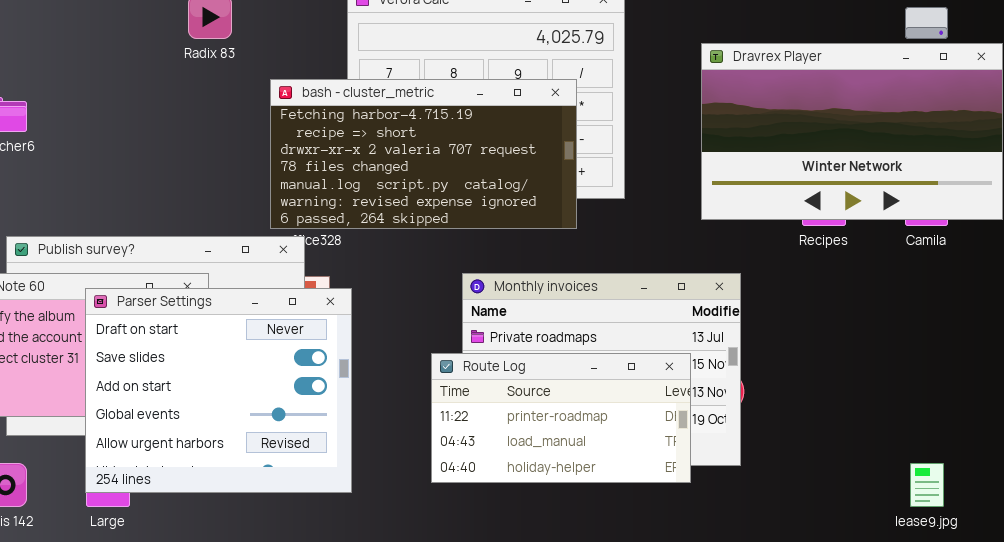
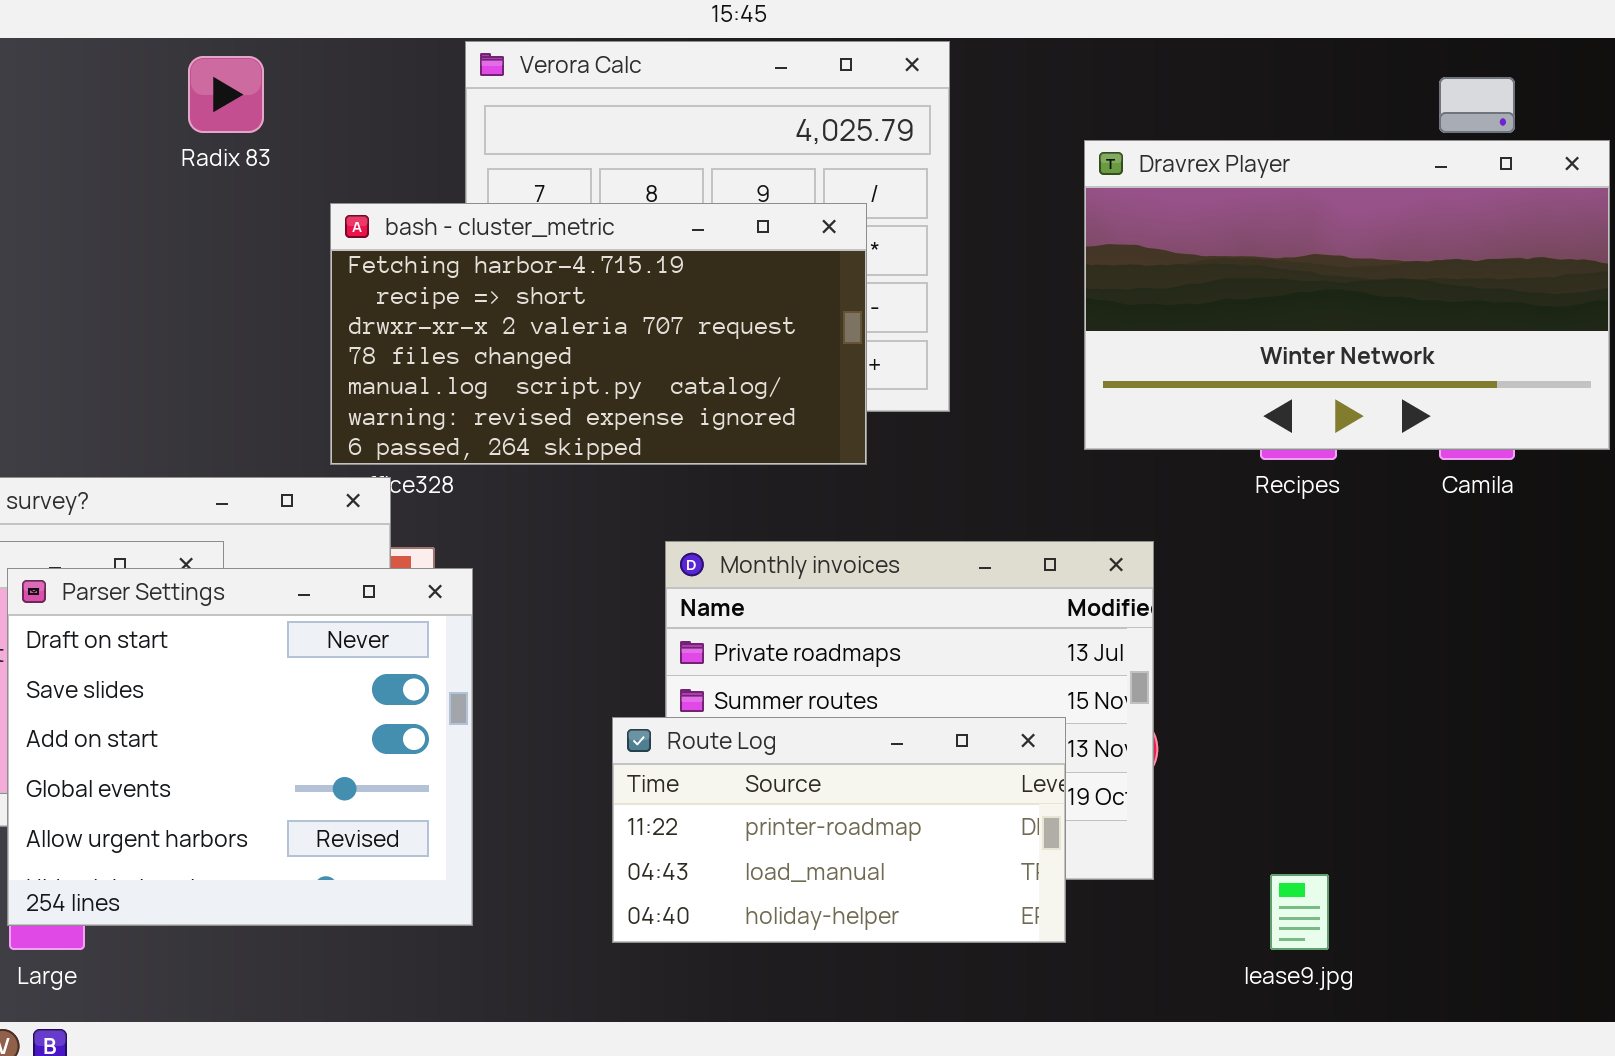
Route Log: [431,353,691,483] -> [612,717,1066,943], moved
lease9.jpg: [910,463,944,507] -> [1270,874,1329,950], moved

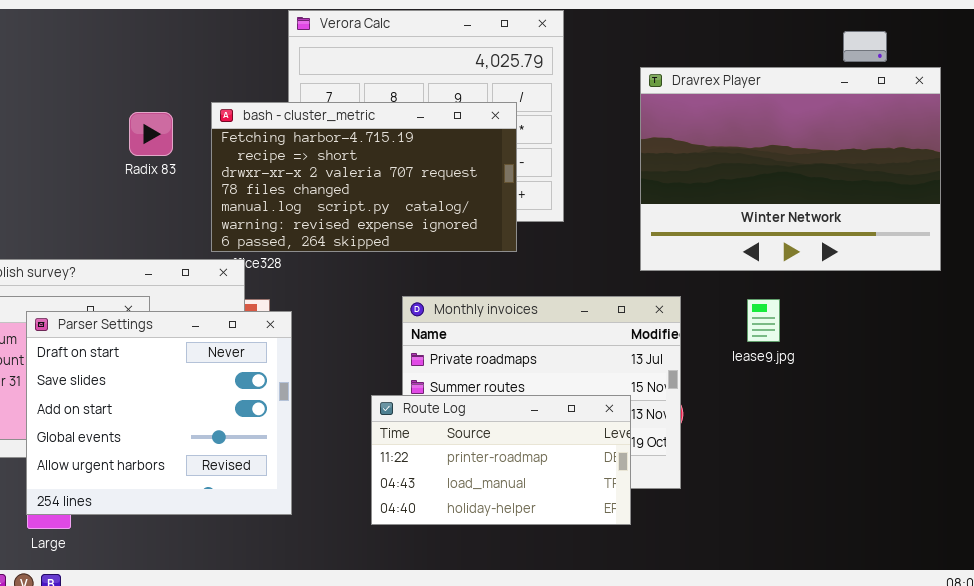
Radix 83: [188,56,264,133] -> [129,112,173,156], moved
Dravrex Player: [1084,140,1610,450] -> [640,67,941,271], resized
lease9.jpg: [1270,874,1329,950] -> [747,299,780,342], moved

